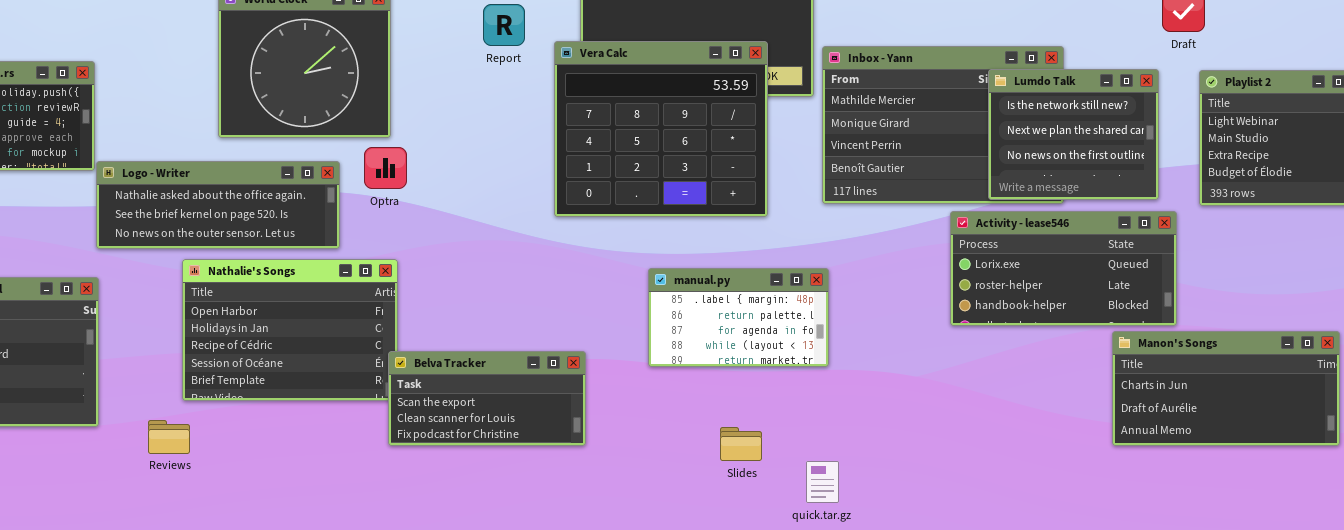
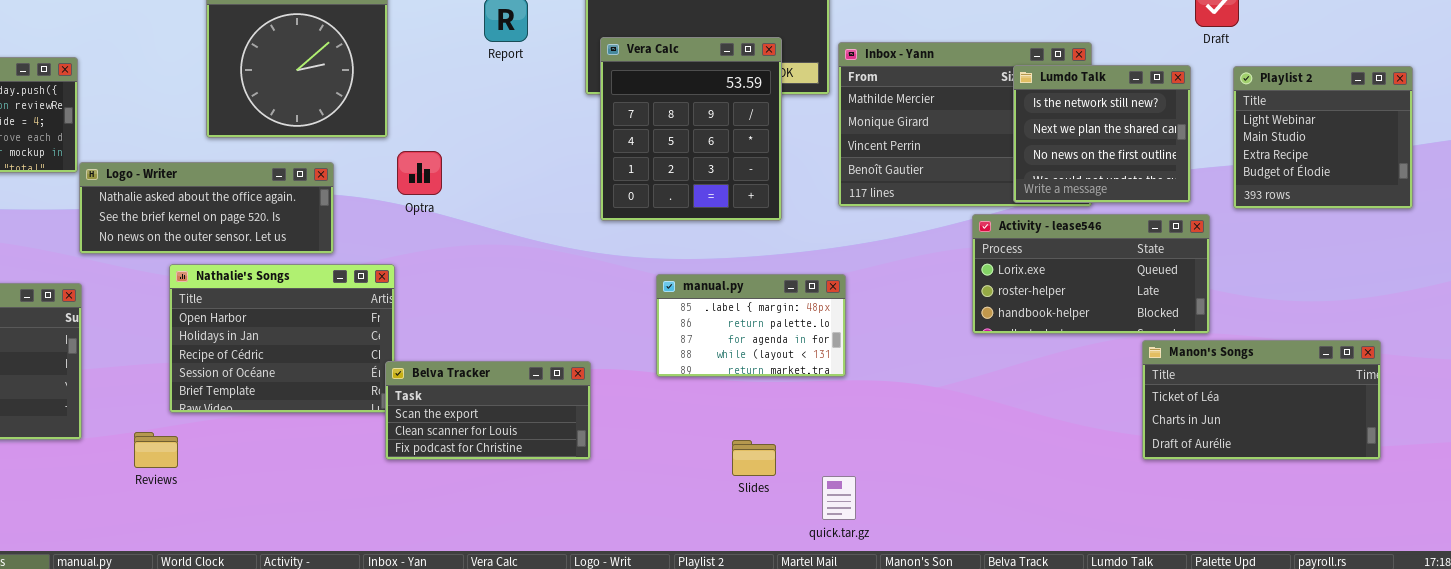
Vera Calc: [554,41,768,217] -> [600,37,782,221], resized
Optra: [364,147,407,189] -> [397,151,442,195], moved
Manon's Songs: [1112,331,1340,446] -> [1142,340,1381,460], scrolled up 1 row

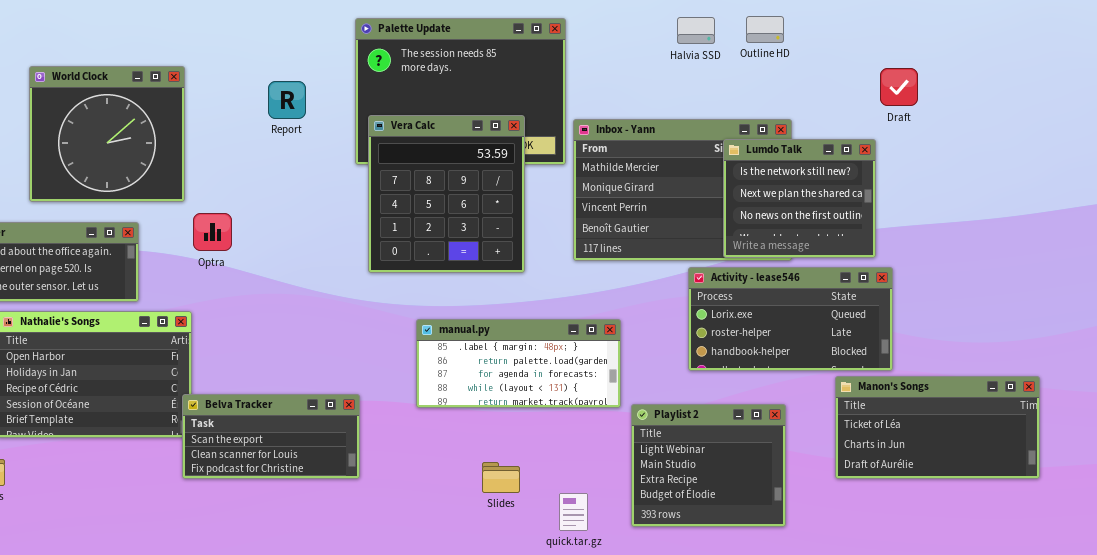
Playlist 2: [1233,66,1413,209] -> [631,404,786,527], moved
manual.py: [656,274,846,377] -> [416,319,621,408], resized

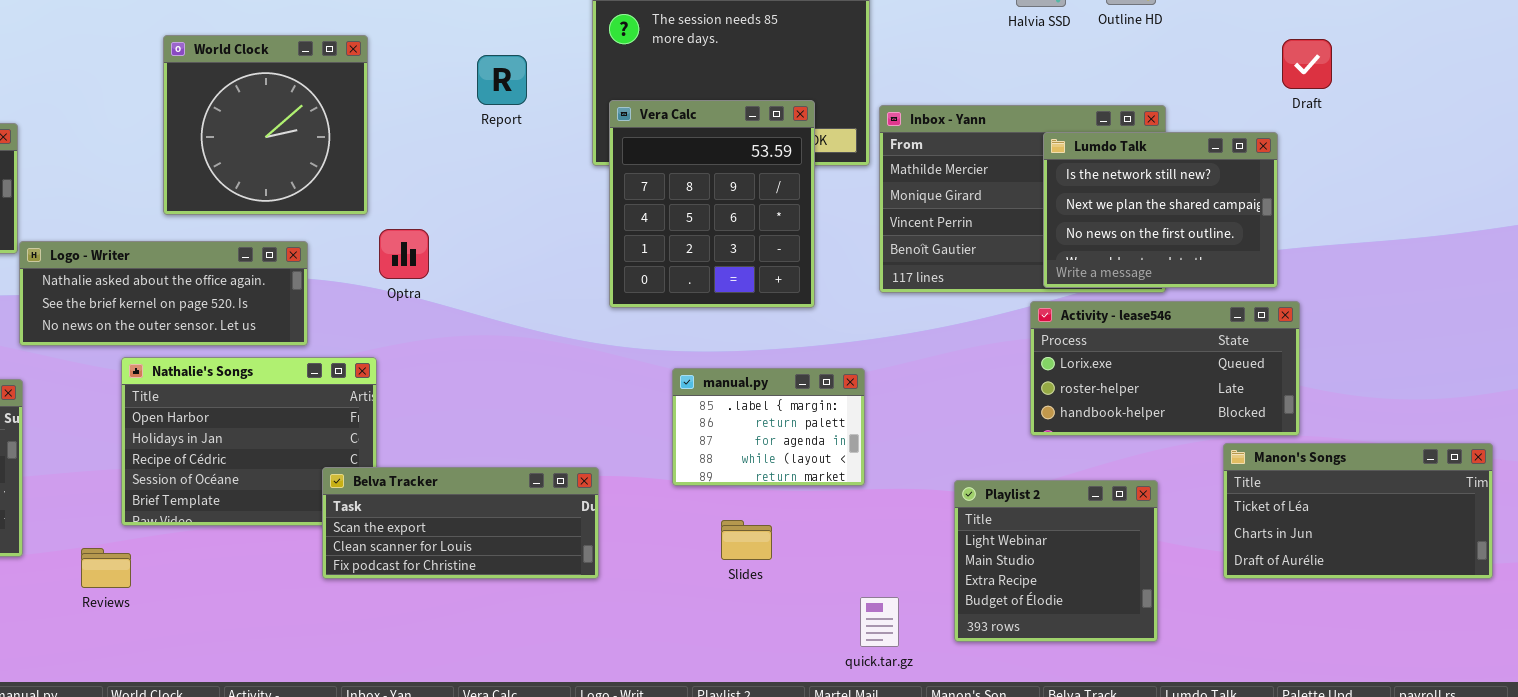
Lumdo Talk: [723,139,876,258] -> [1043,132,1278,288], resized
manual.py: [416,319,621,408] -> [672,368,865,486], resized
Belva Tracker: [182,394,360,479] -> [322,467,599,579], resized
Slides: [482,462,520,493] -> [721,520,772,560], moved

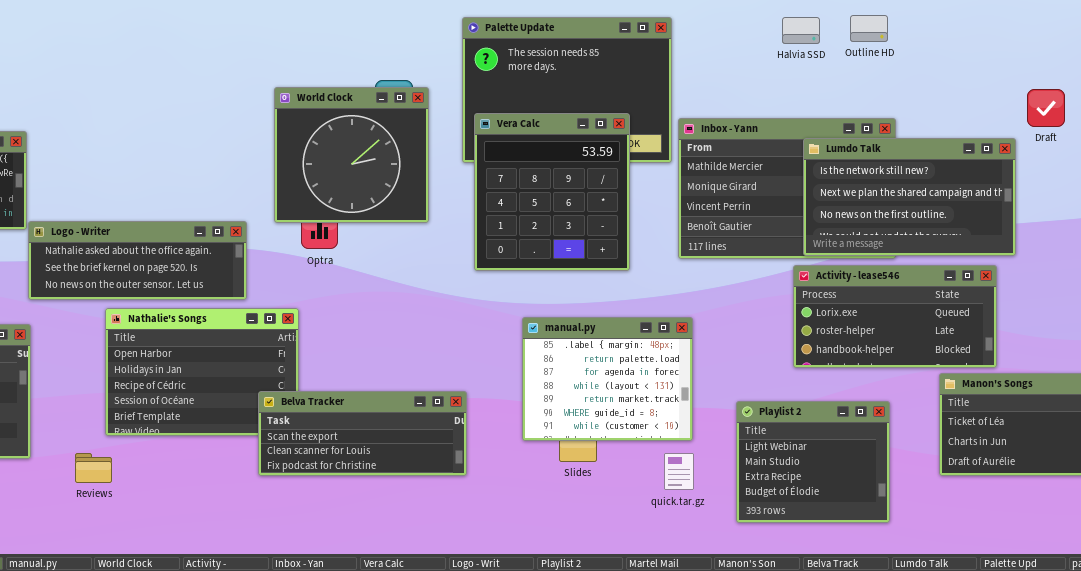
World Clock: [163,35,368,215] -> [274,87,429,223], moved
Draft: [1282,39,1332,89] -> [1027,89,1065,127], moved
Lumdo Talk: [1043,132,1278,288] -> [803,138,1016,256], resized
manual.py: [672,368,865,486] -> [522,317,693,441], resized
quick.tar.gz: [860,597,899,647] -> [664,453,694,490], moved

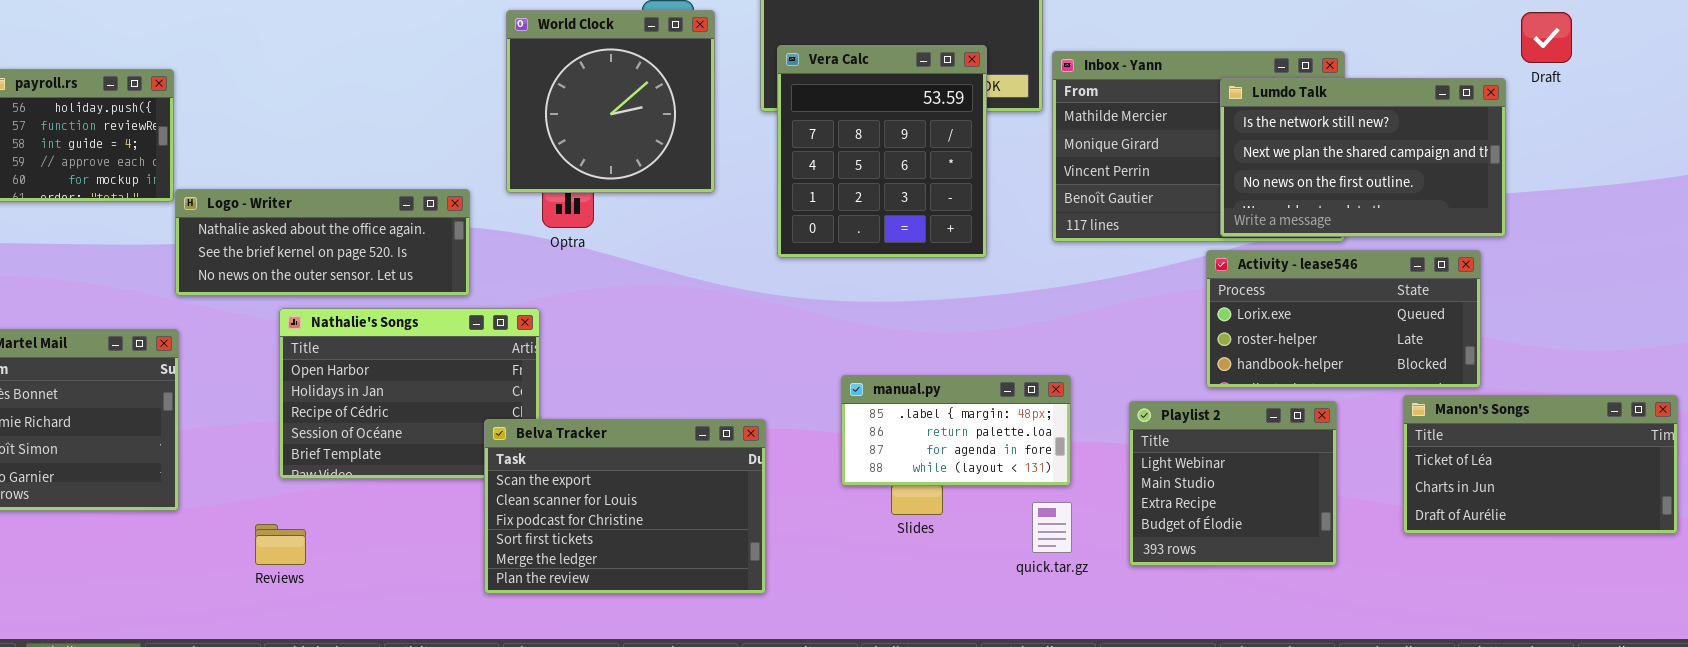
manual.py: [522,317,693,441] -> [841,375,1071,486], resized
Belva Tracker: [258,391,467,476] -> [484,419,766,594], resized
Playlist 2: [736,401,890,523] -> [1129,401,1337,566], moved
Reviews: [75,453,112,483] -> [255,524,306,565], moved

